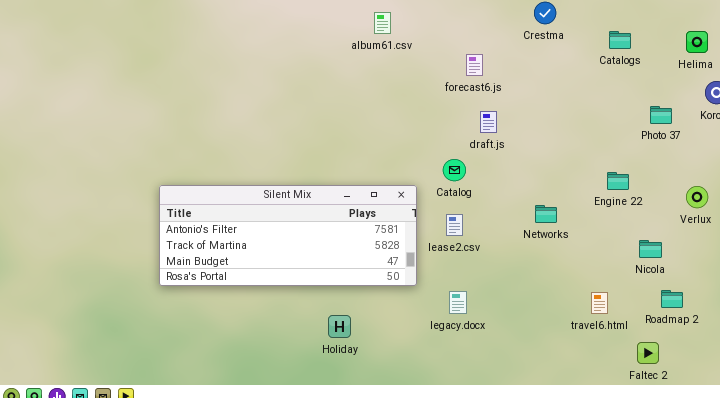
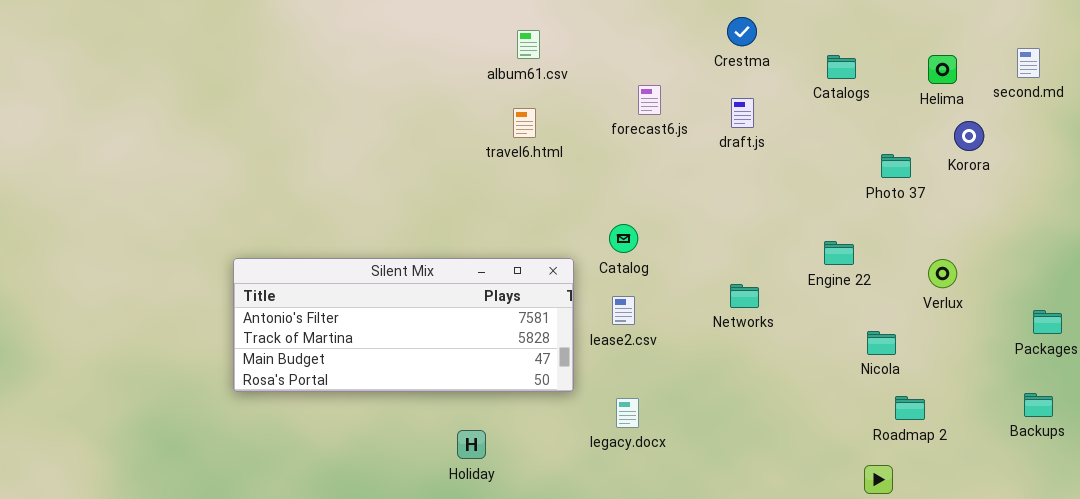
draft.js: [480,111,497,133] -> [731,98,754,128], moved
travel6.html: [591,292,608,314] -> [513,108,536,138], moved

